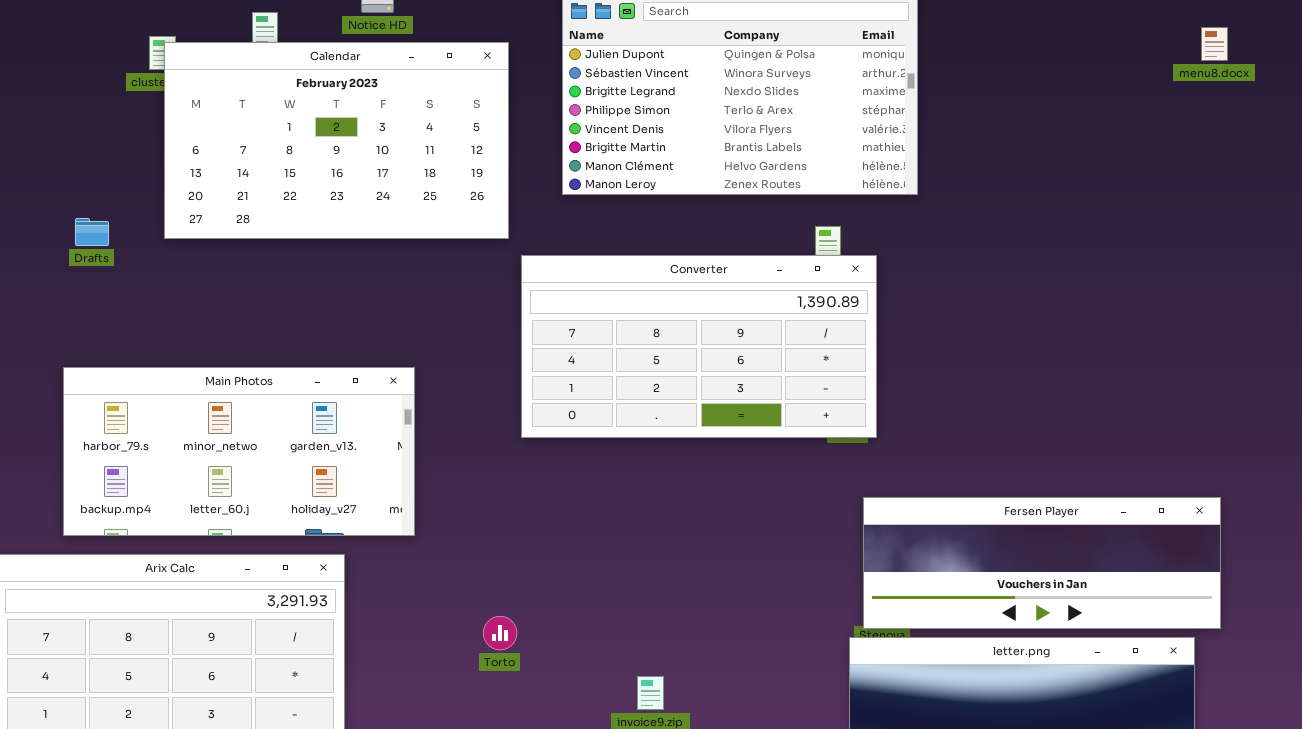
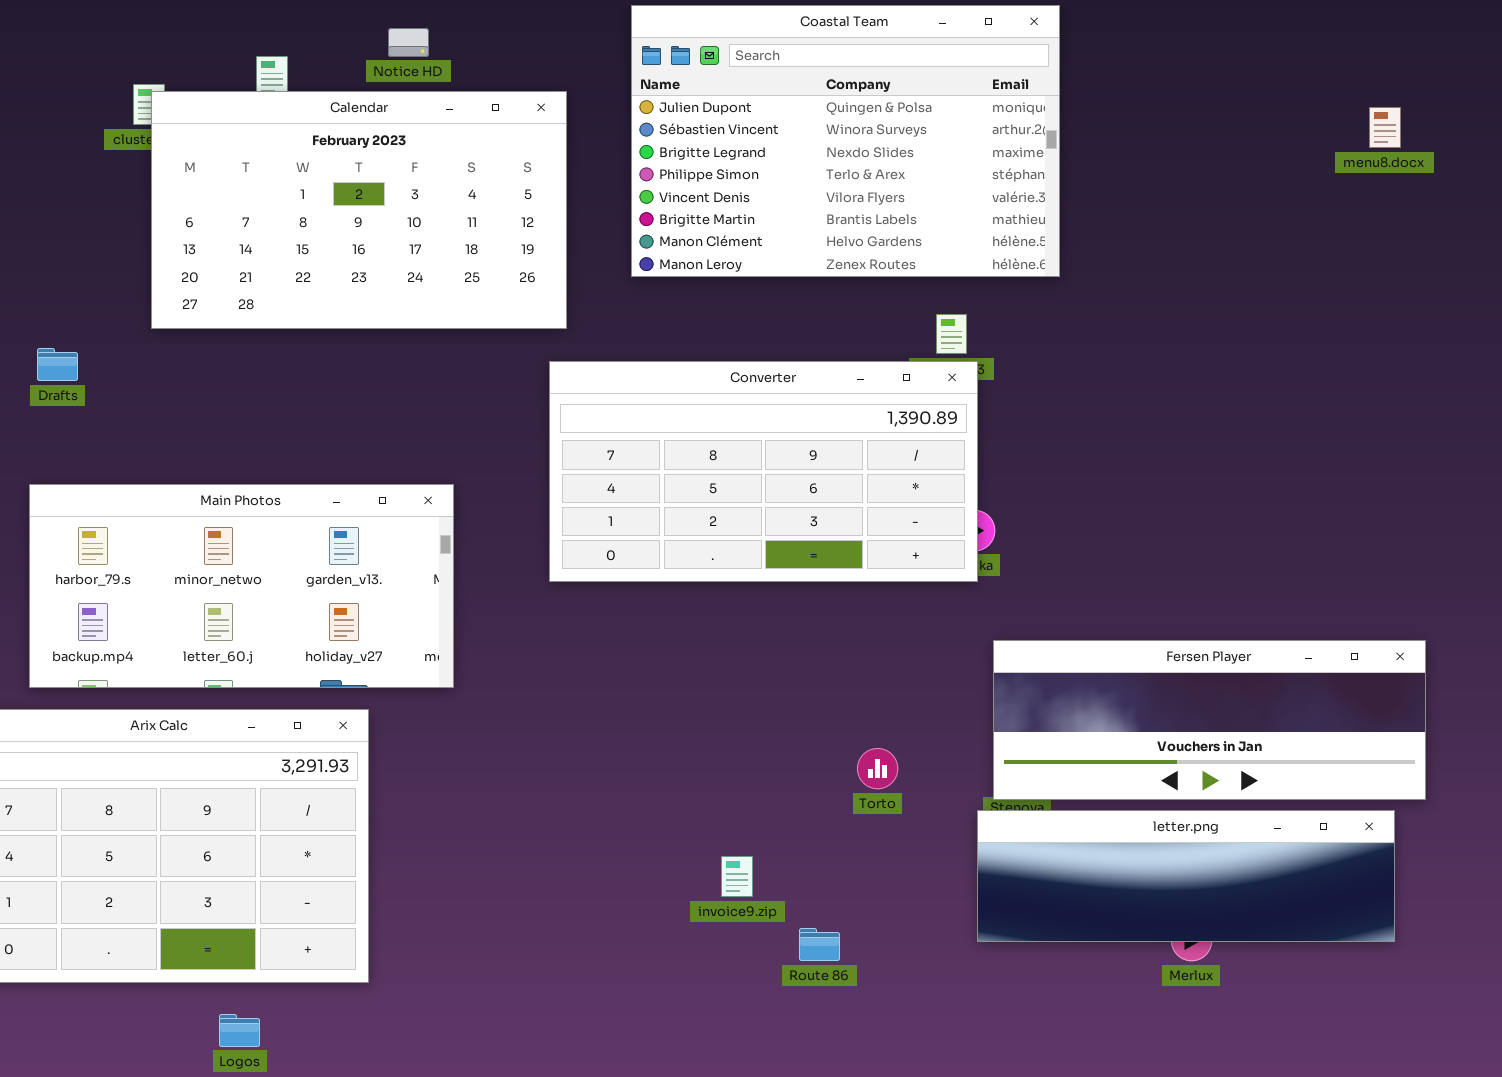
menu8.docx: [1201,27,1228,61] -> [1369,107,1401,148], moved
Drafts: [75,218,109,246] -> [37,348,78,381], moved
Converter: [521,255,877,438] -> [549,361,978,582], moved
Torto: [483,616,517,650] -> [857,748,898,789], moved

